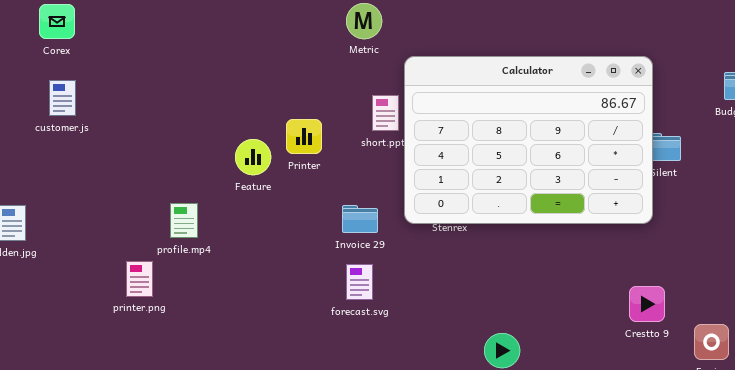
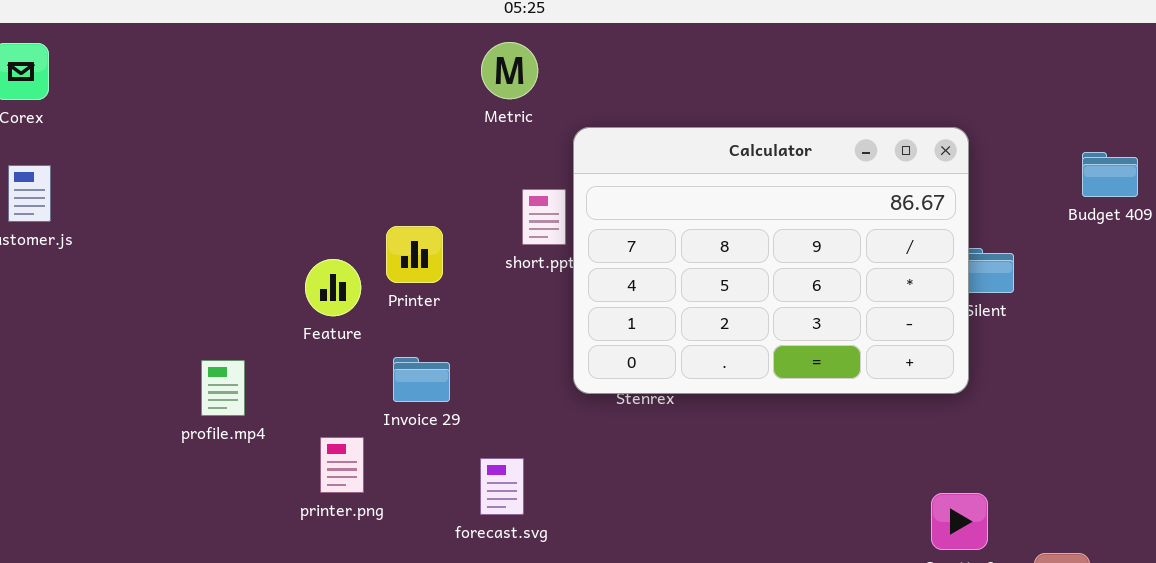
Invoice 29: [342,205,378,233] -> [393,357,450,402], moved
printer.png: [126,261,153,297] -> [320,437,364,493], moved

